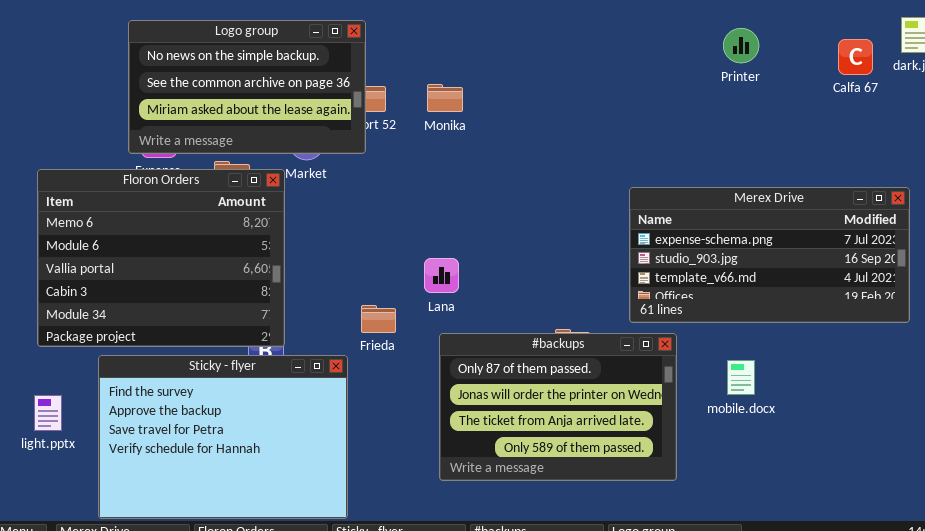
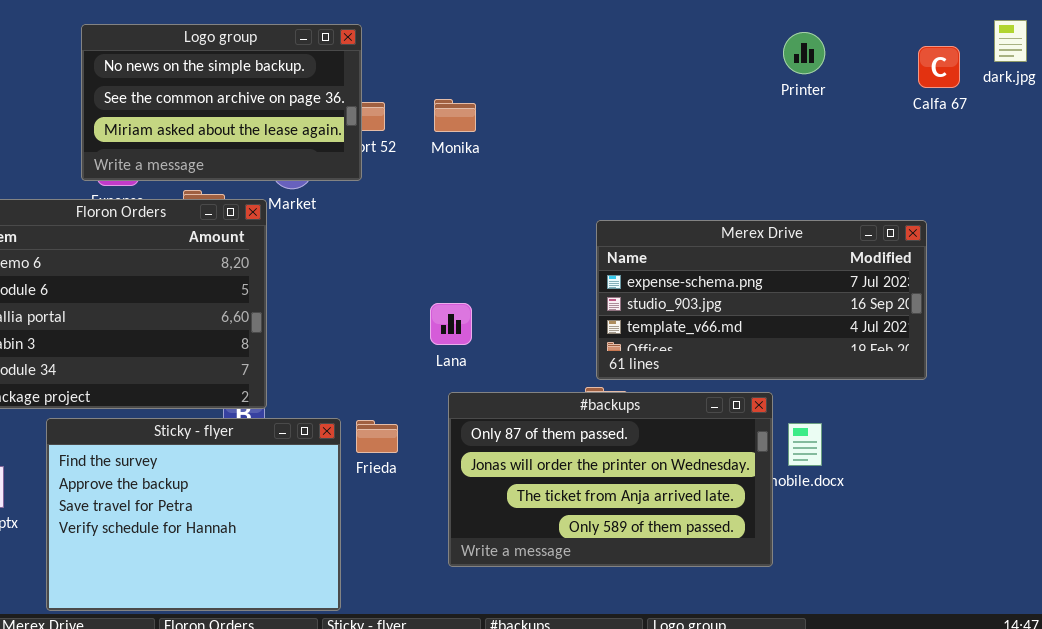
Merex Drive: [629,187,910,323] -> [596,220,927,380], moved
Frieda: [361,305,396,333] -> [356,420,398,453], moved
#backups: [439,333,677,481] -> [448,392,773,567], resized

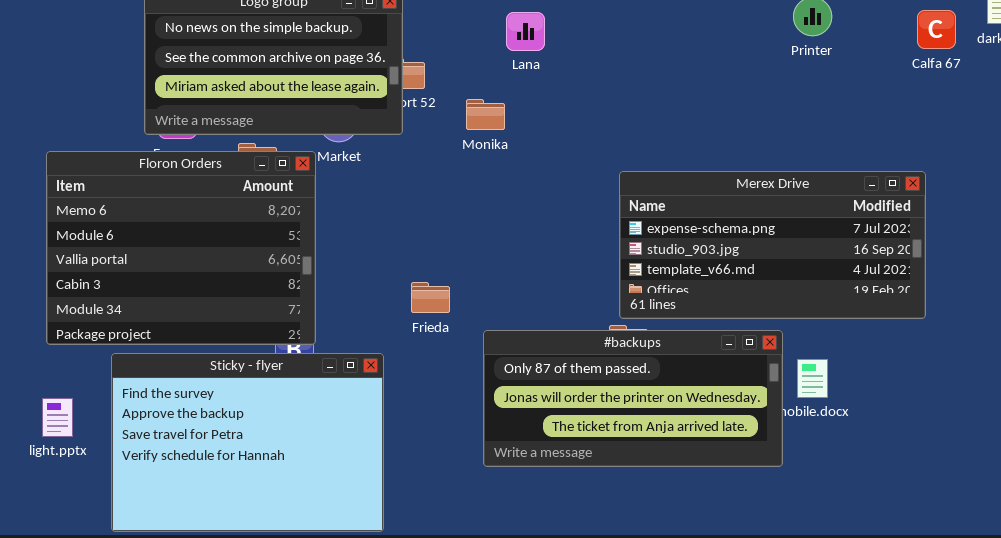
Monika: [434,99,476,132] -> [466,99,505,130], moved
Lana: [430,303,472,345] -> [506,12,545,51], moved
#backups: [448,392,773,567] -> [483,330,783,467], resized
Frieda: [356,420,398,453] -> [411,282,450,313], moved

